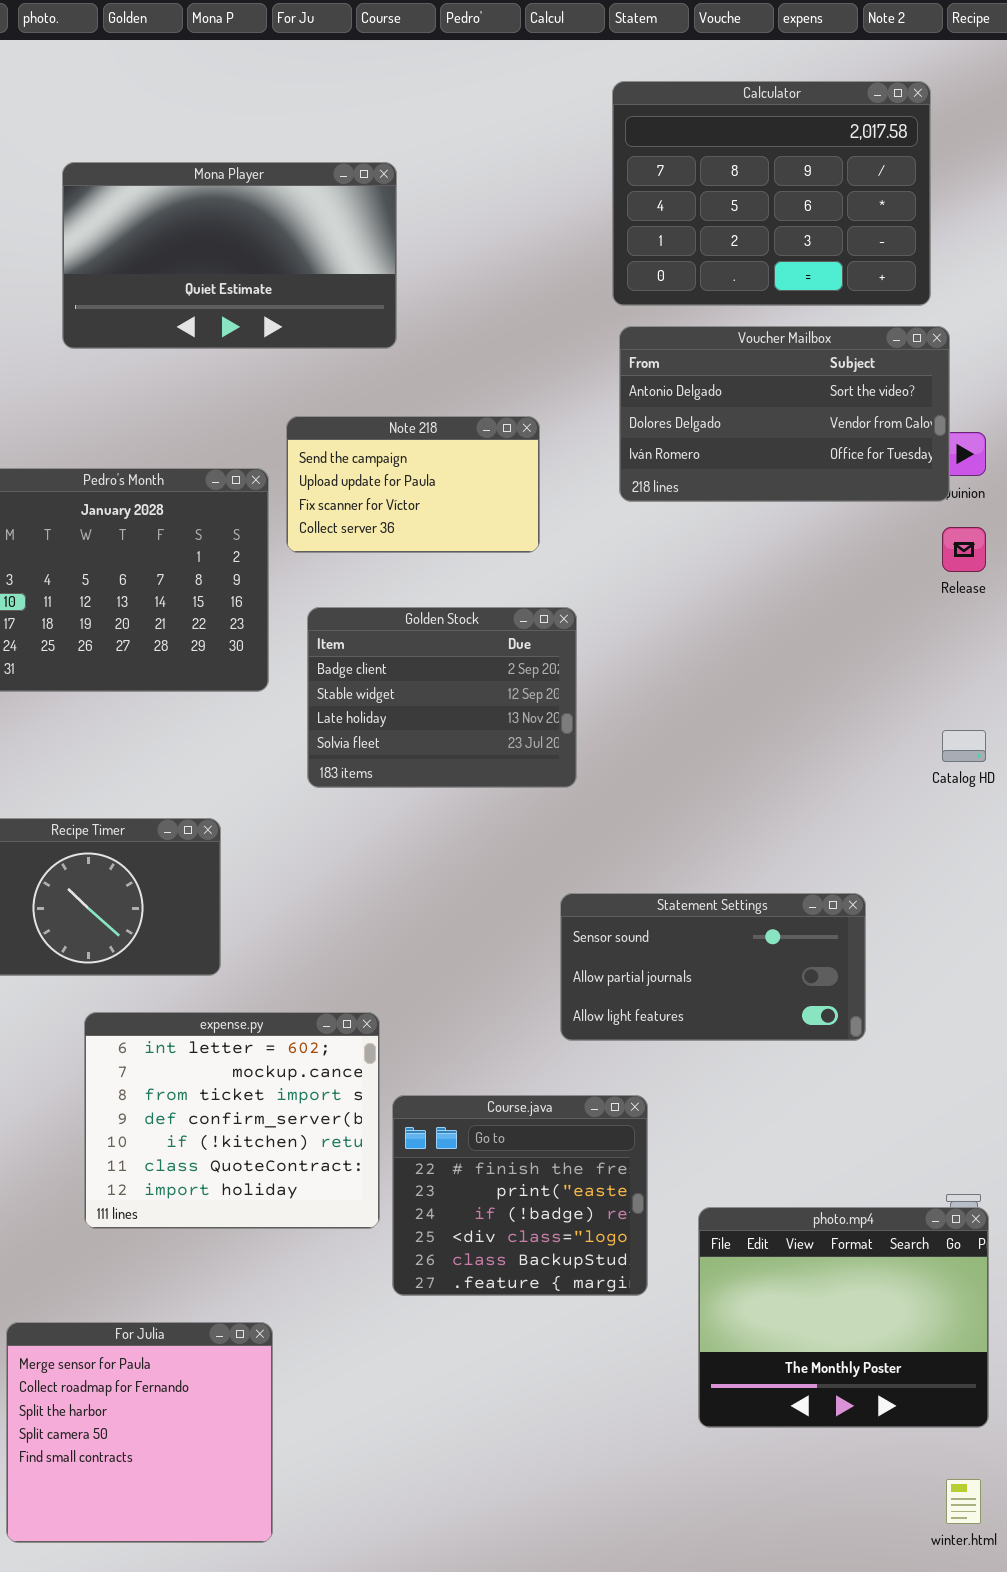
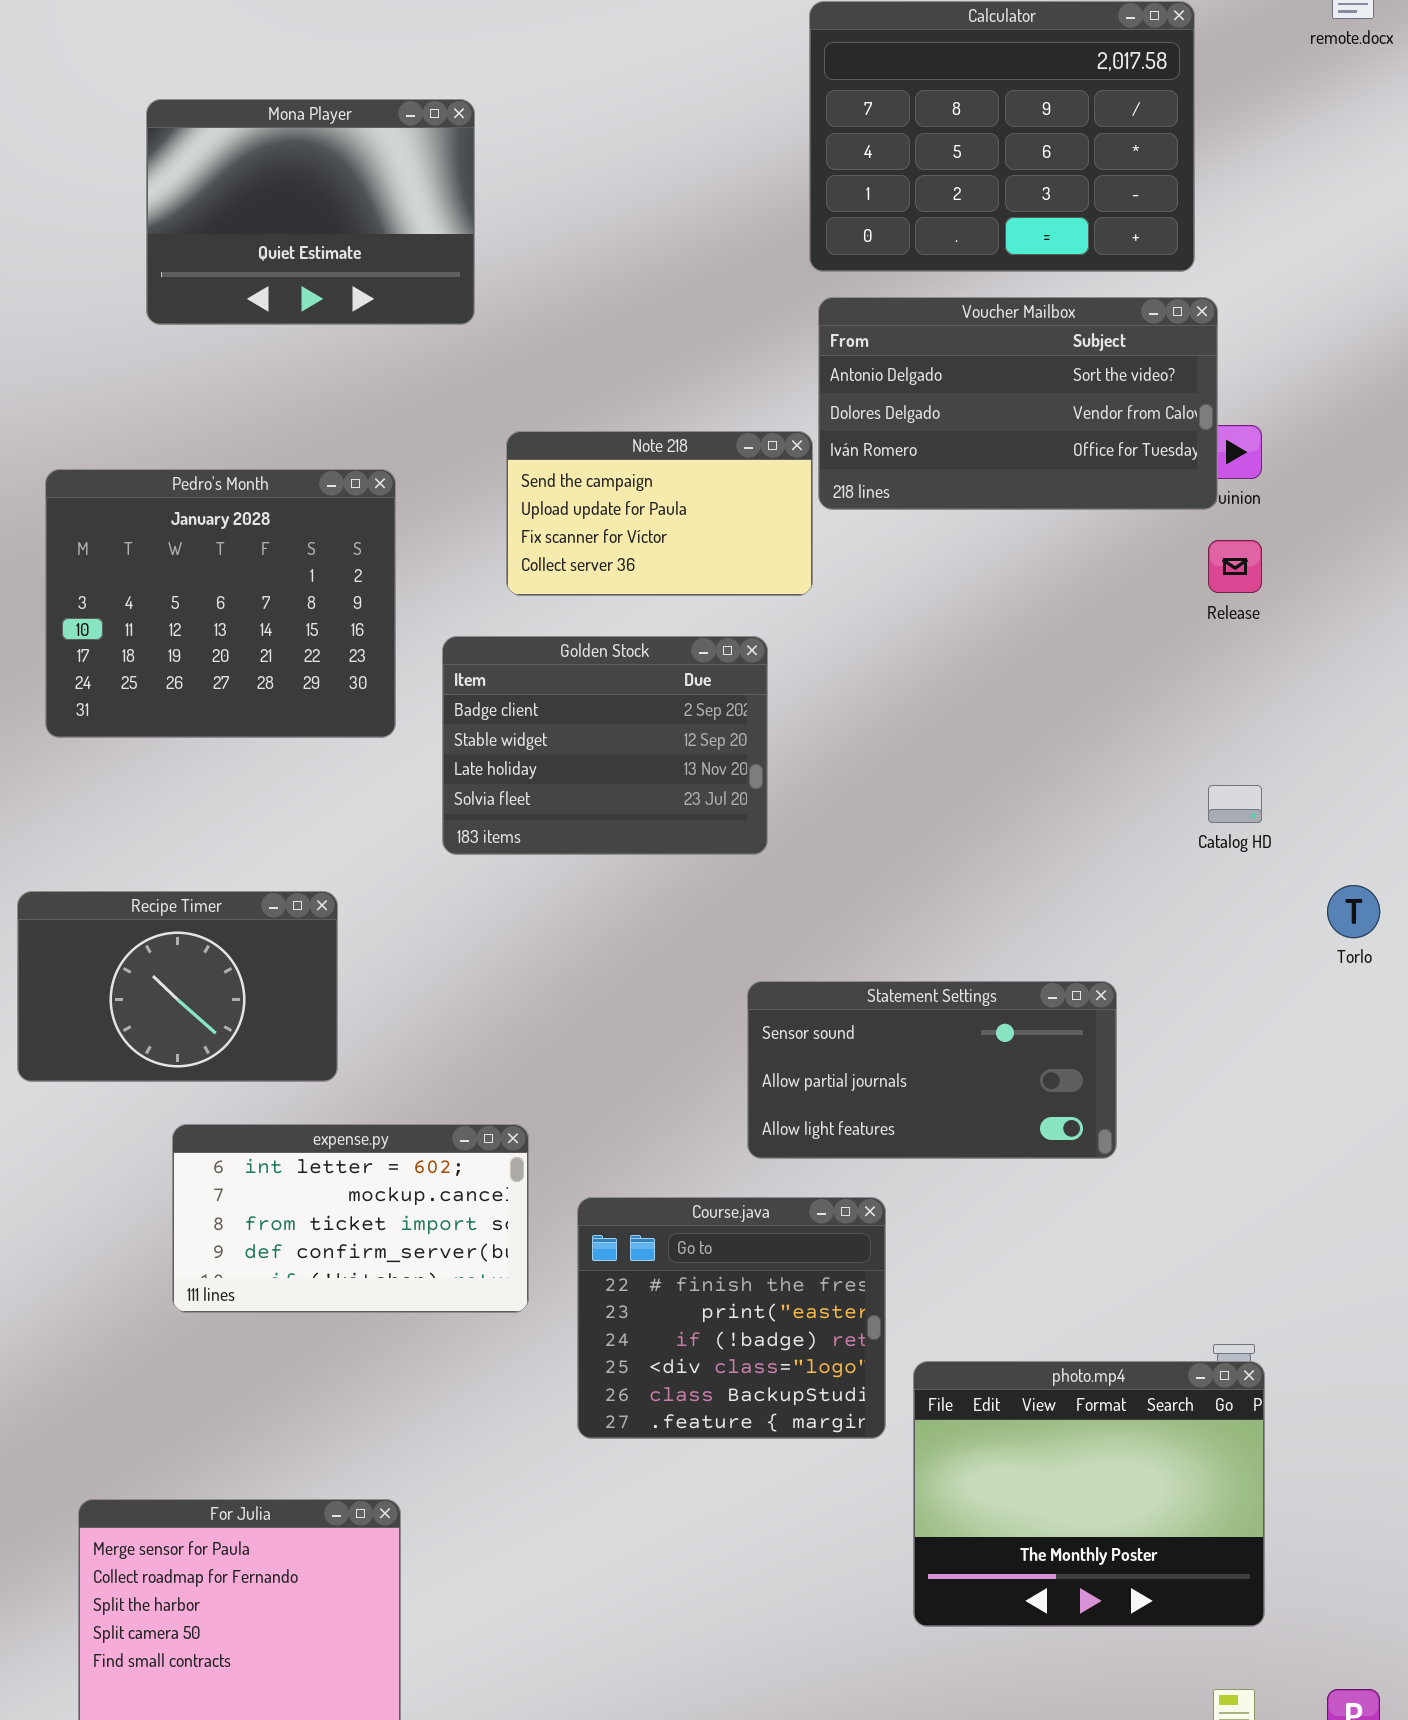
Mona Player: [62,162,397,349] -> [146,99,475,325], resized
Note 218: [286,416,540,553] -> [506,431,813,596], moved
expense.py: [84,1012,380,1229] -> [172,1124,529,1313], resized
Course.java: [392,1095,648,1296] -> [577,1197,886,1439], moved

